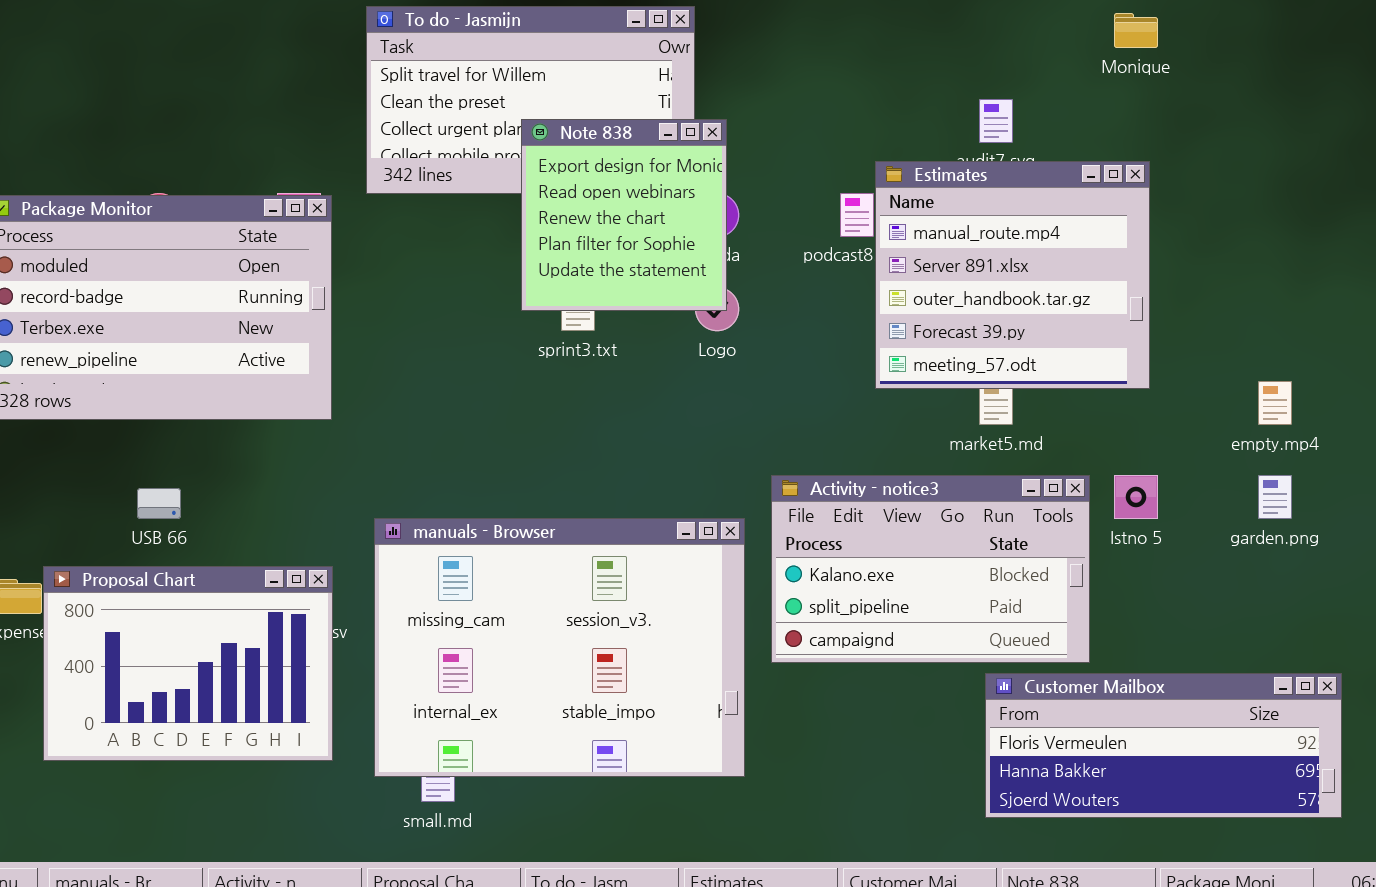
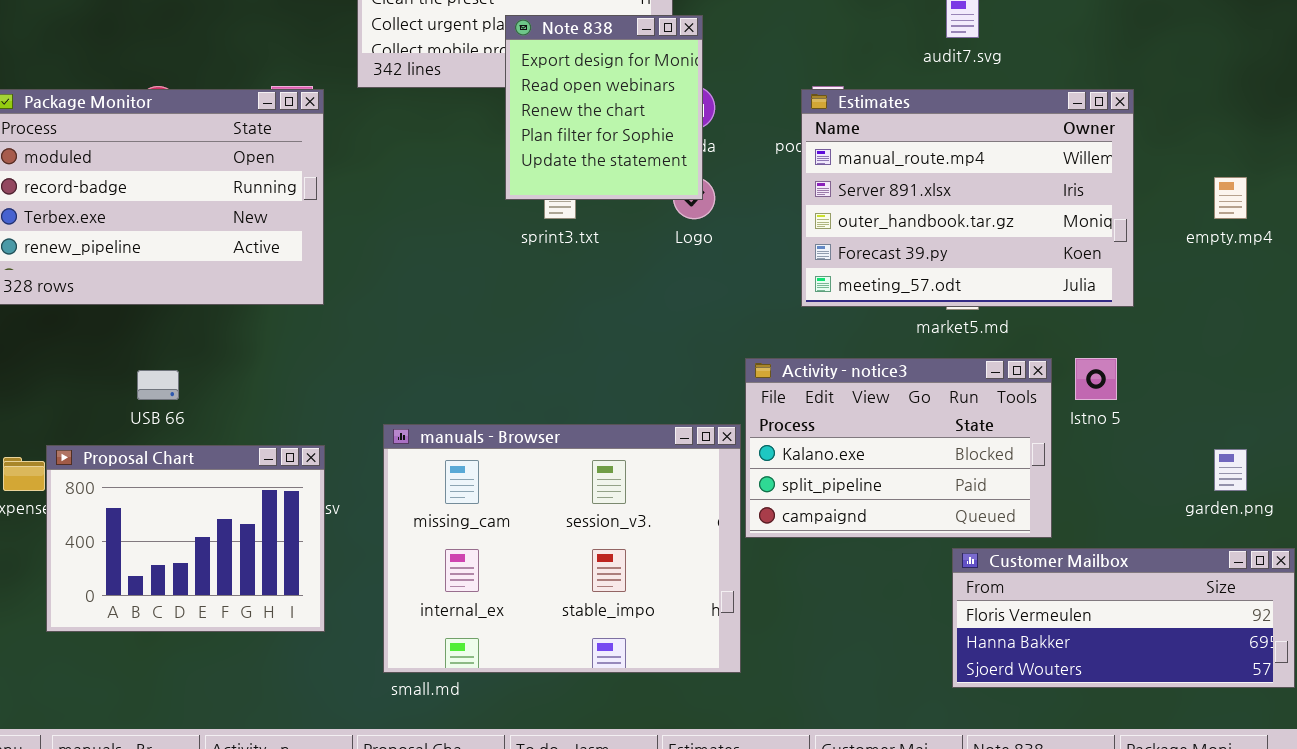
Estimates: [875,161,1150,389] -> [801,89,1134,307], moved, resized
empty.mp4: [1258,381,1292,425] -> [1214,177,1247,219], moved
garden.png: [1258,475,1292,519] -> [1214,449,1247,491], moved
manuals - Browser: [374,518,745,777] -> [383,424,741,673], moved

